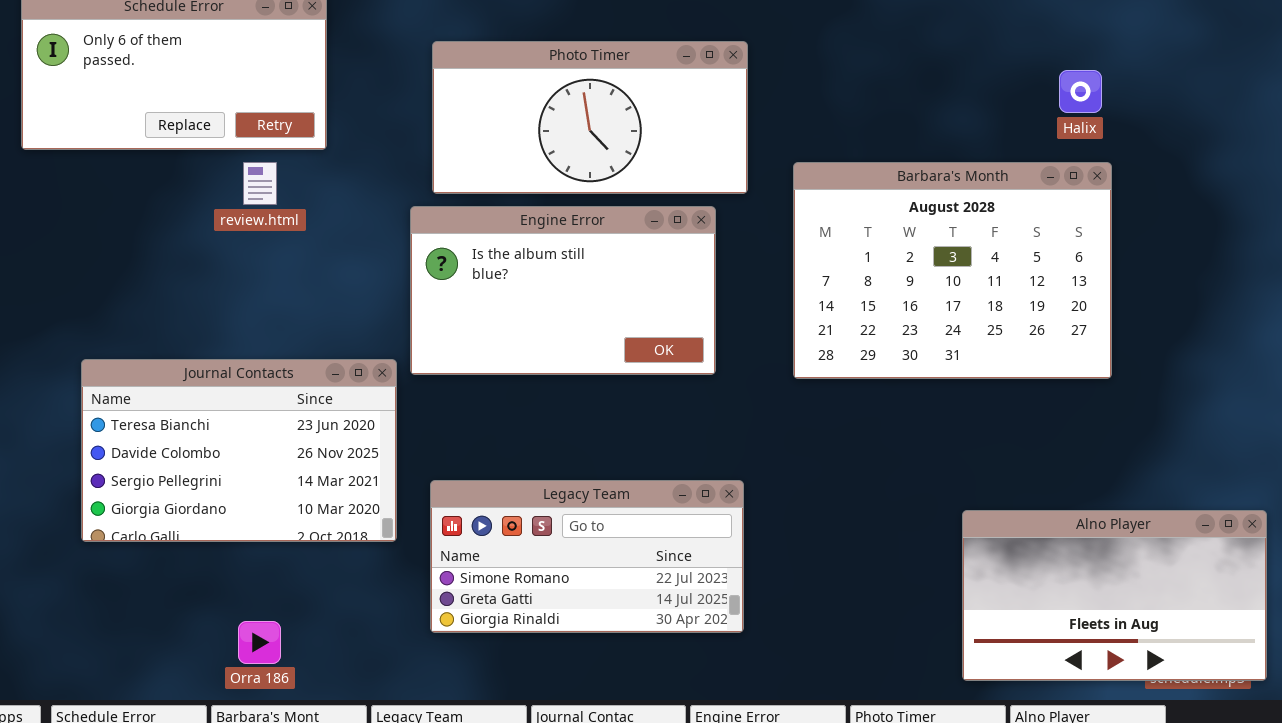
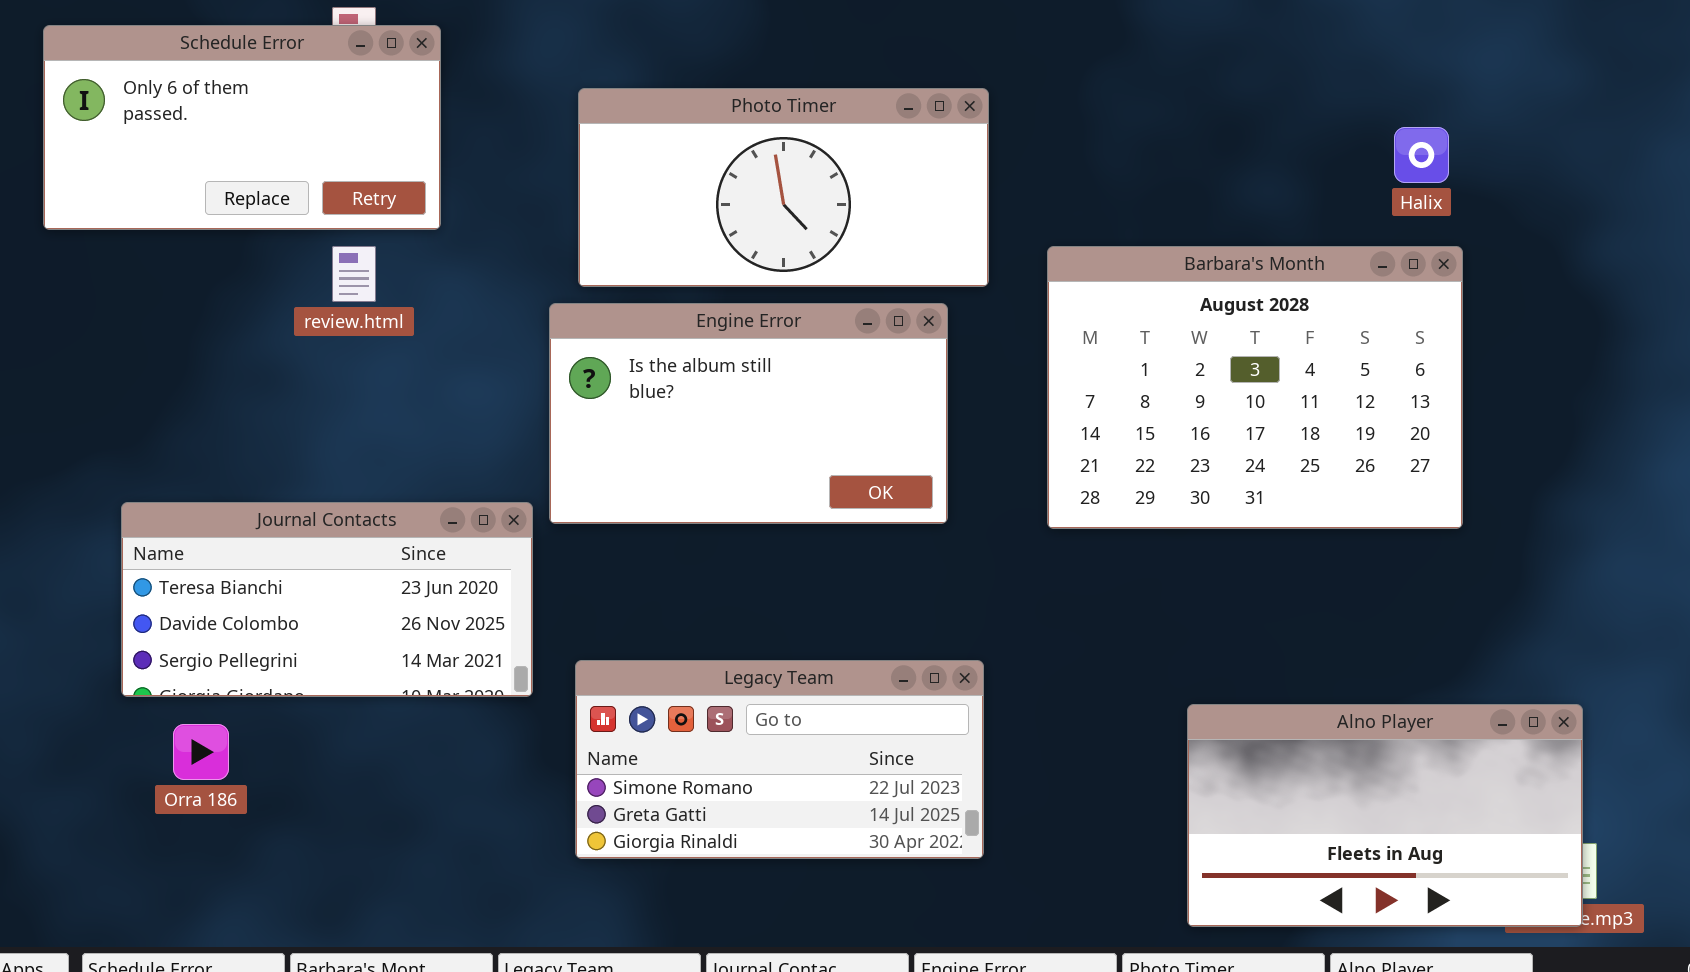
Journal Contacts: [81,359,397,542] -> [121,502,533,697], resized
Alno Player: [962,510,1267,681] -> [1187,704,1583,927], moved
Orra 186: [238,621,281,664] -> [173,724,229,780], moved

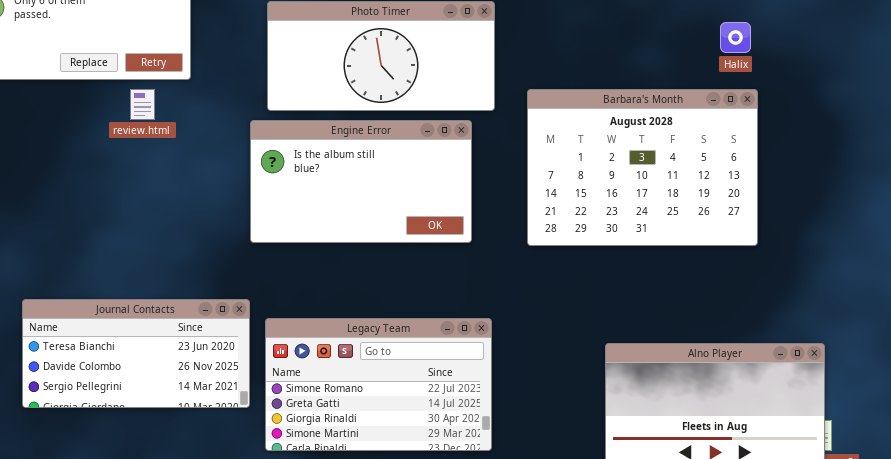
Journal Contacts: [121,502,533,697] -> [22,299,250,408], moved
Legacy Team: [575,660,984,859] -> [265,318,492,451], resized

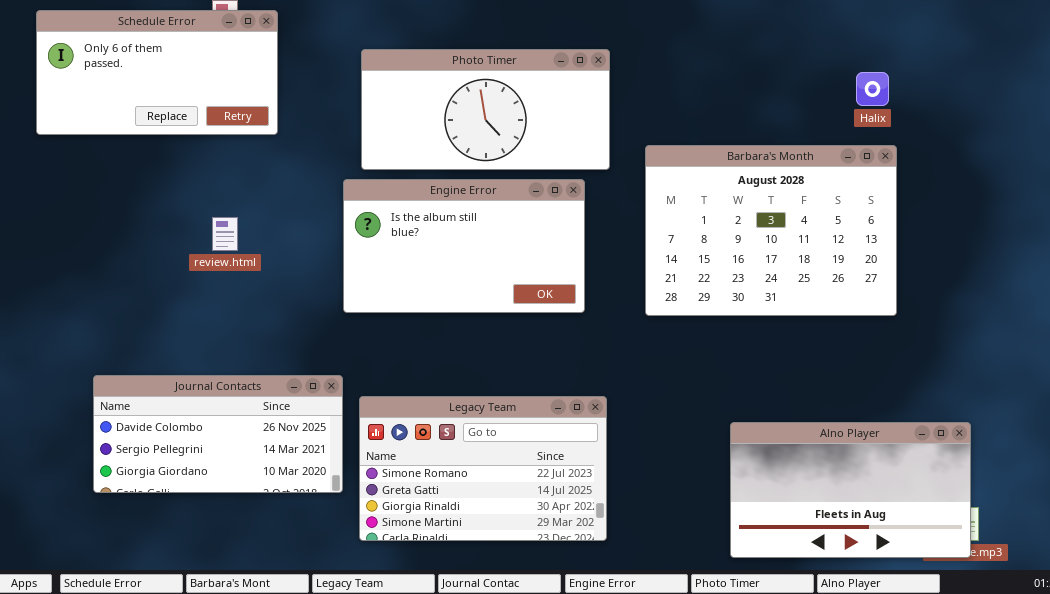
review.html: [130,89,155,120] -> [212,217,238,251], moved
Journal Contacts: [22,299,250,408] -> [93,375,343,493], scrolled down 1 row

